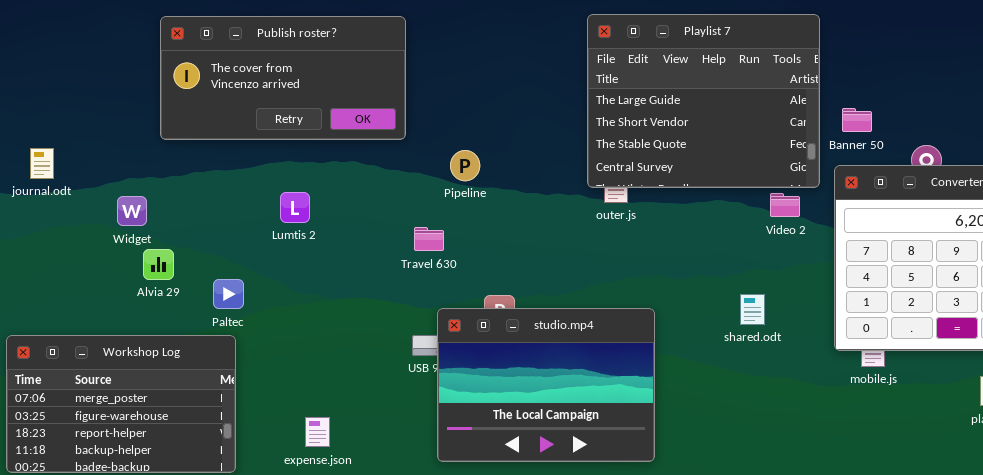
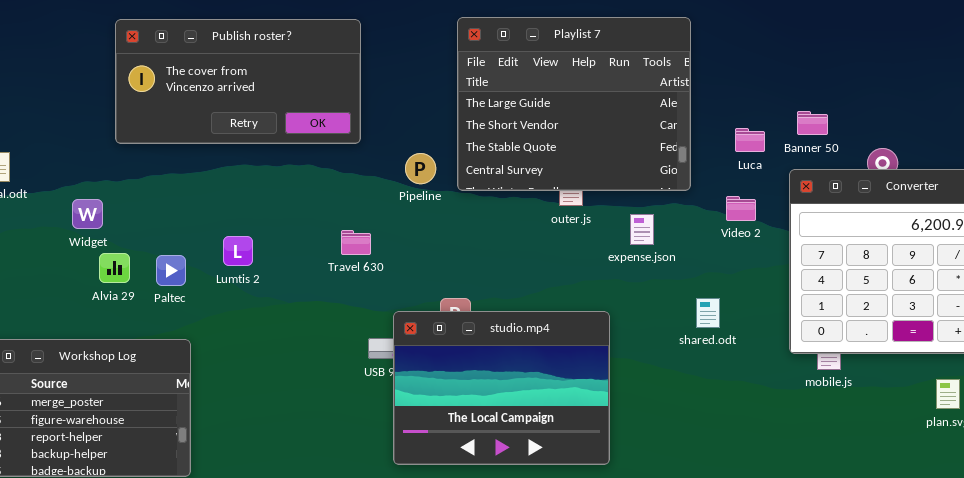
Playlist 7: [587,14,820,188] -> [457,17,691,191], moved
Lumtis 2: [280,192,310,223] -> [223,236,253,266], moved
Travel 630: [414,227,444,251] -> [341,230,371,255], moved
Paltec: [213,279,244,309] -> [156,255,186,286], moved
expense.json: [305,417,330,447] -> [630,214,654,245], moved

